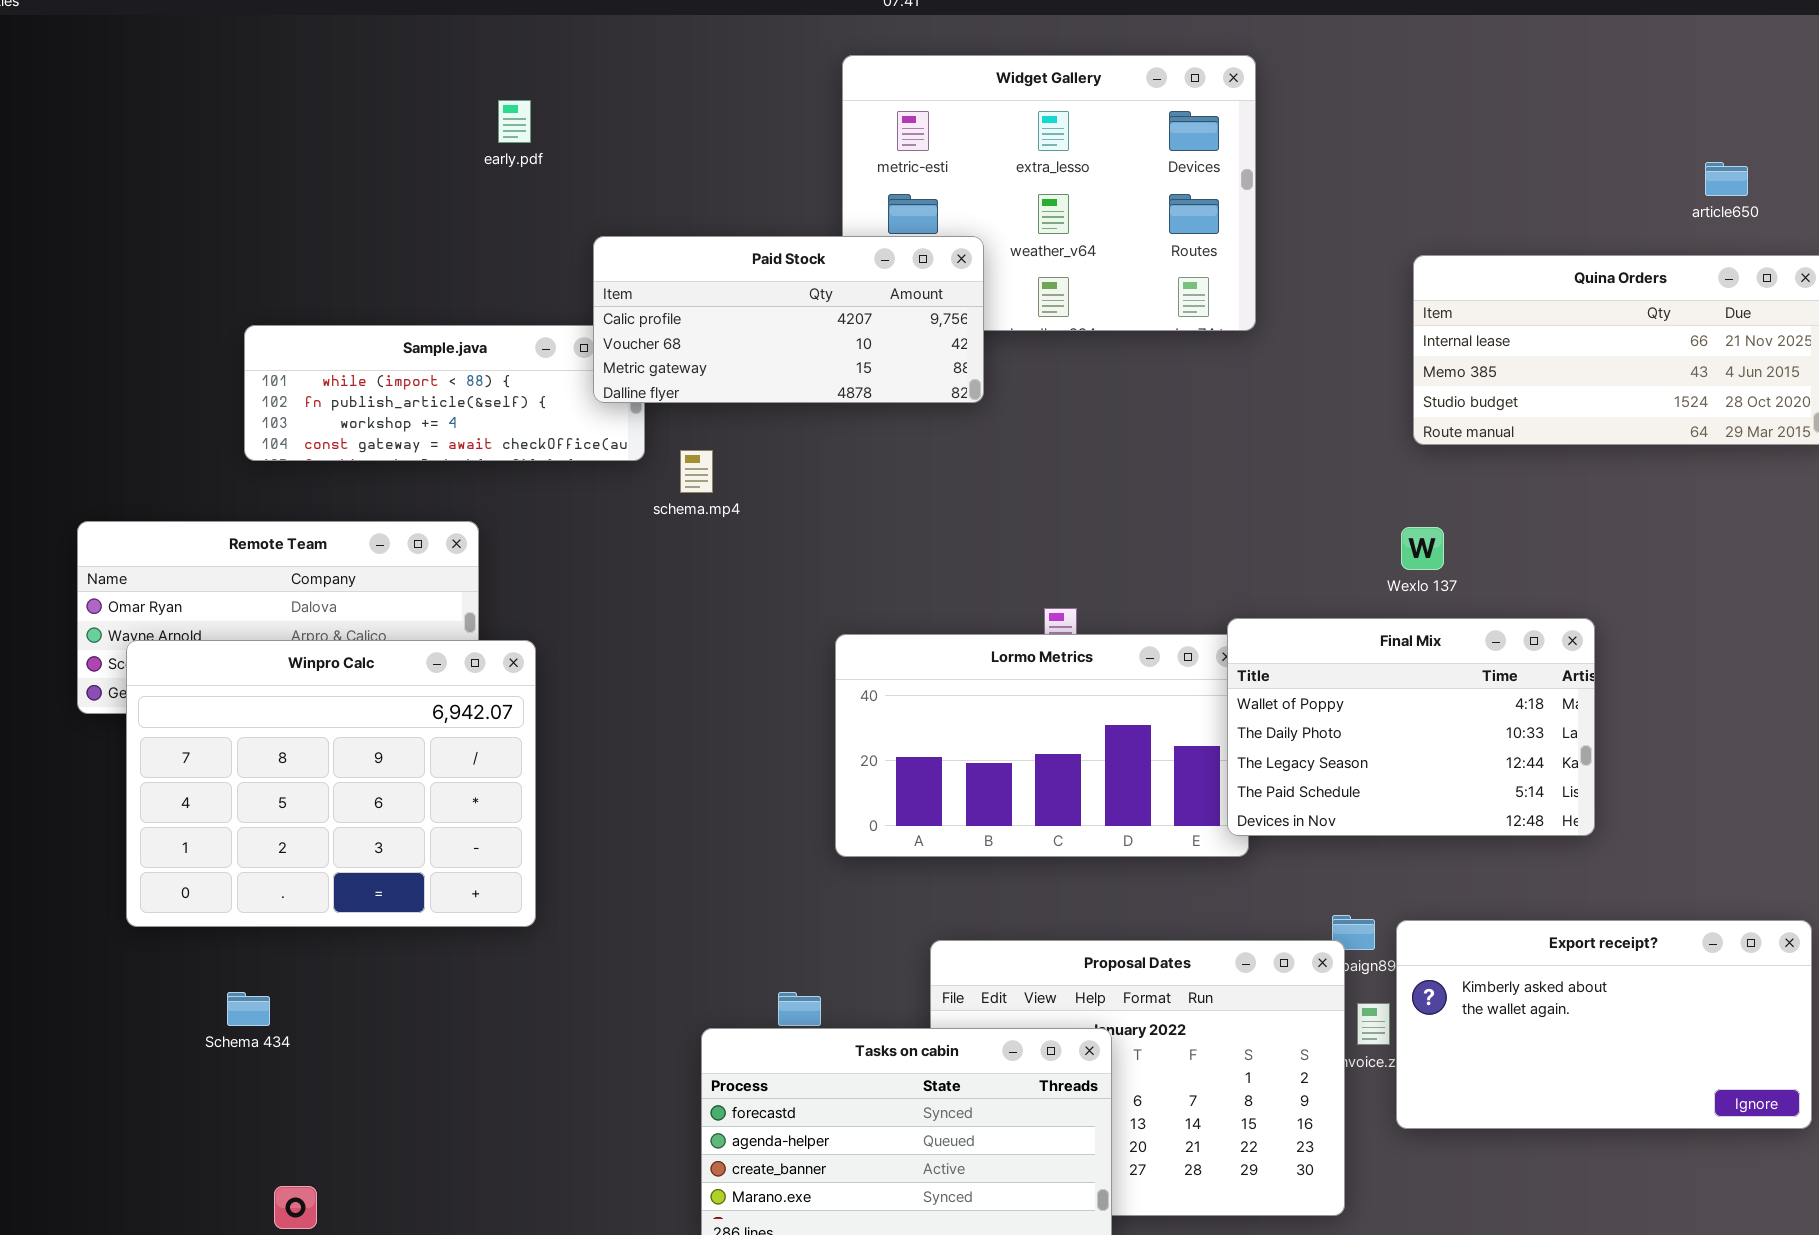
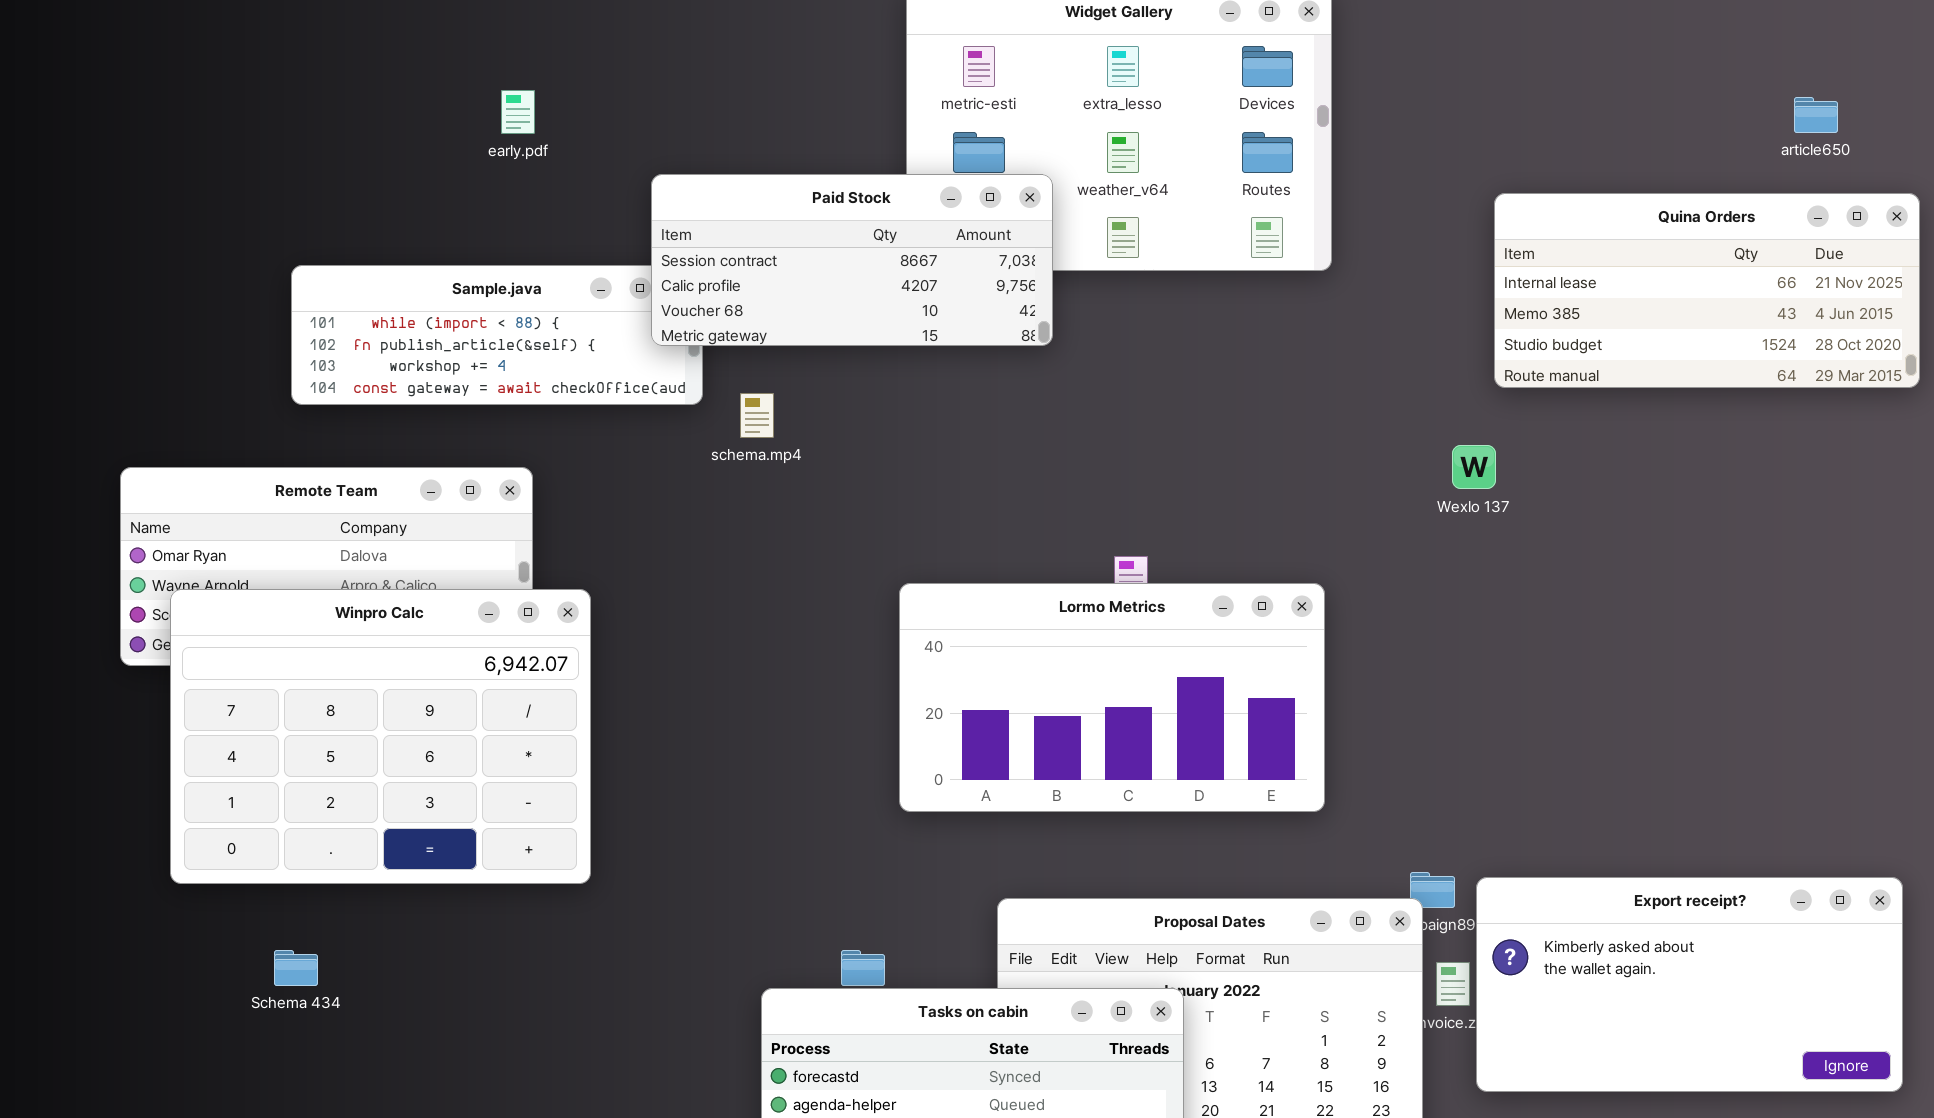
early.pdf: [498,100,531,143] -> [501,90,535,134], moved
Paid Stock: [593,236,984,403] -> [651,174,1053,346], scrolled up 1 row
Wexlo 137: [1401,527,1444,570] -> [1452,445,1496,489], moved
Final Mix: [1227,618,1595,836] -> none, closed

